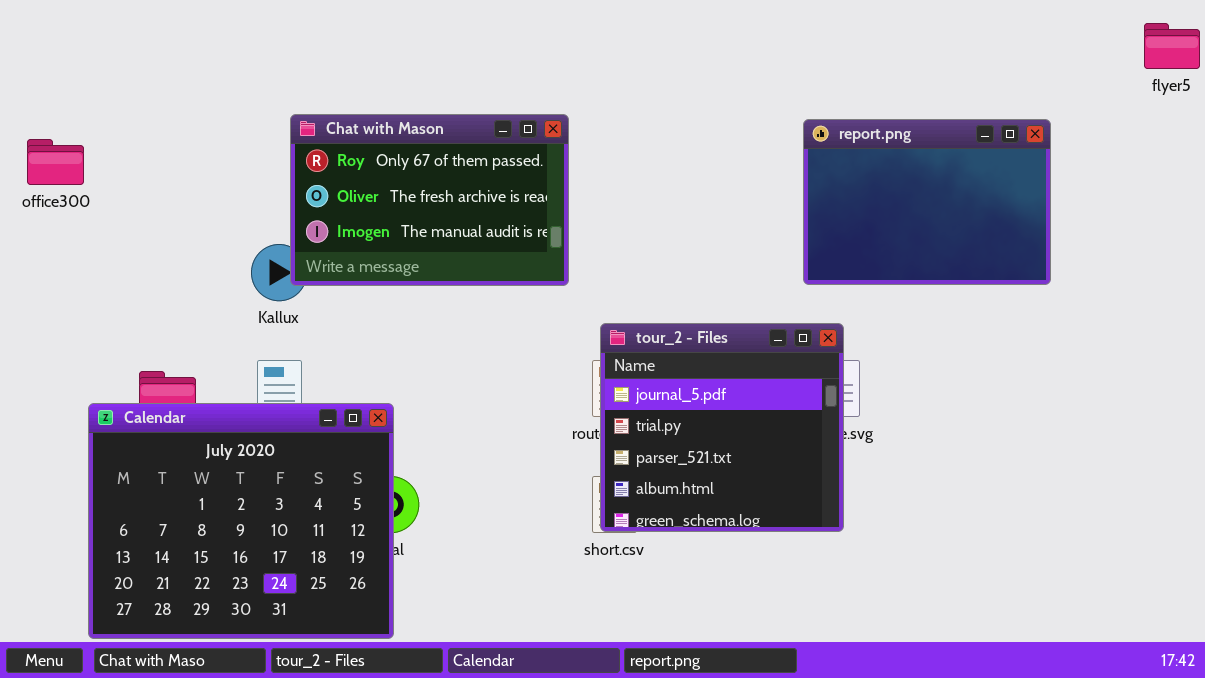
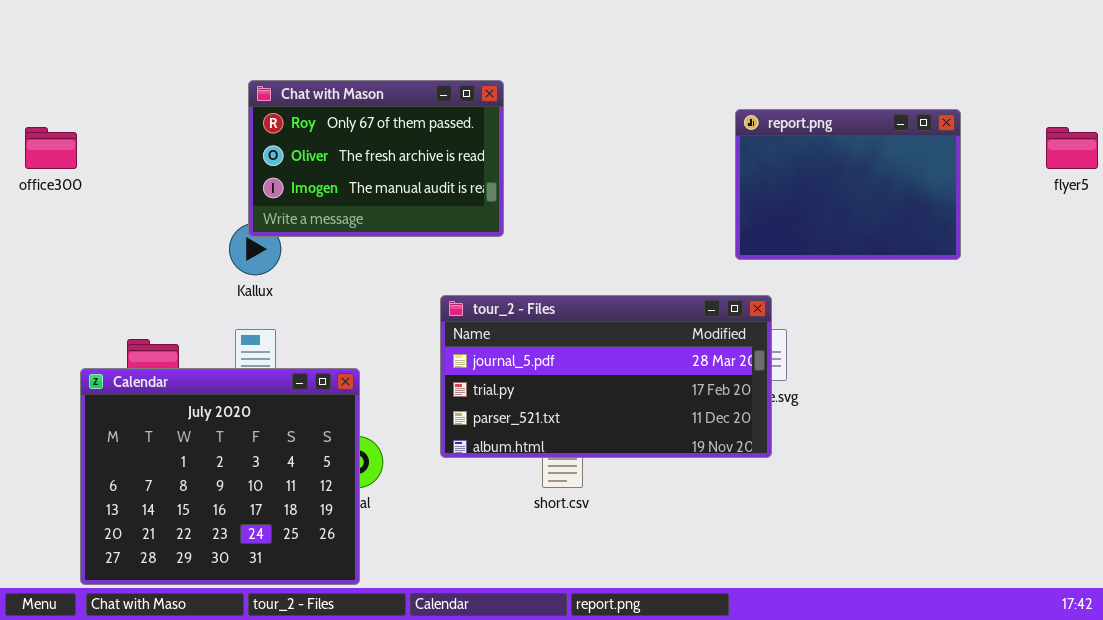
flyer5: [1144,23,1200,69] -> [1046,127,1098,169], moved
Chat with Mason: [290,114,569,286] -> [248,80,504,237], moved
tour_2 - Files: [600,323,844,532] -> [440,295,772,458], resized

